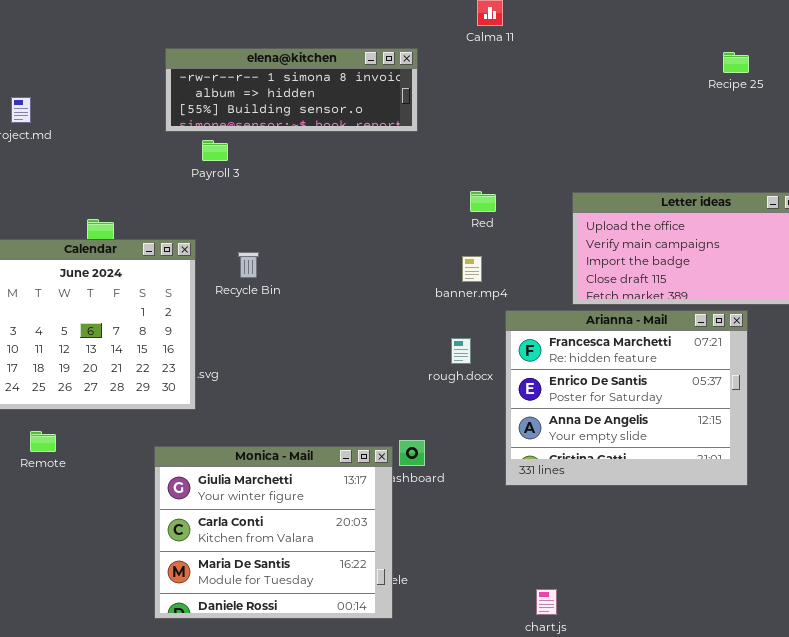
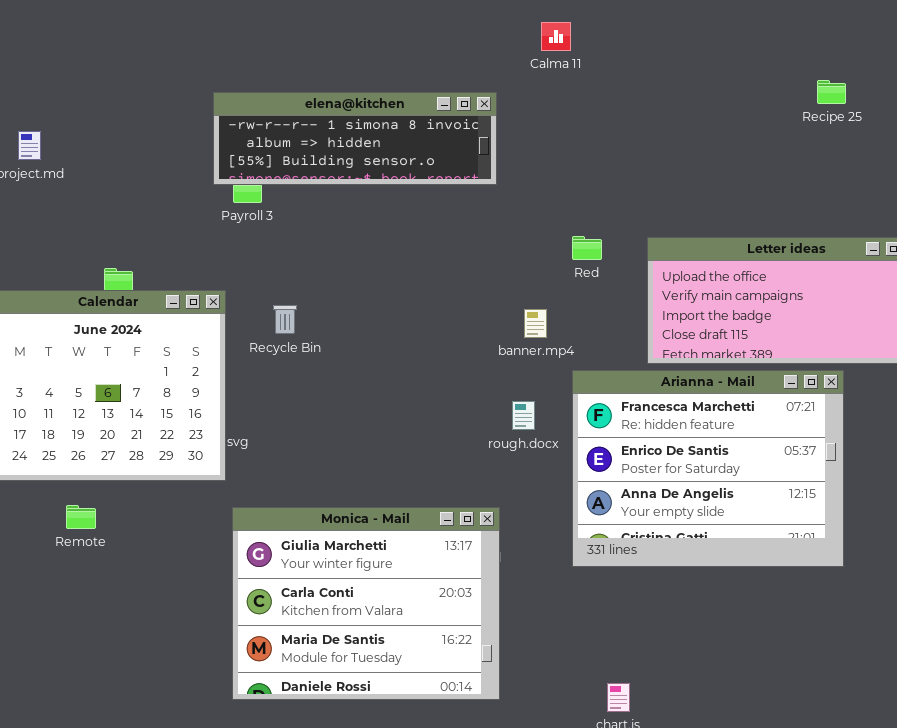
elena@kitchen: [165,48,418,132] -> [213,92,497,185], moved
Red: [470,191,496,212] -> [572,236,602,260], moved
Remote: [30,431,56,452] -> [66,505,96,529], moved
Monica - Mail: [154,446,393,619] -> [232,507,500,700], moved

